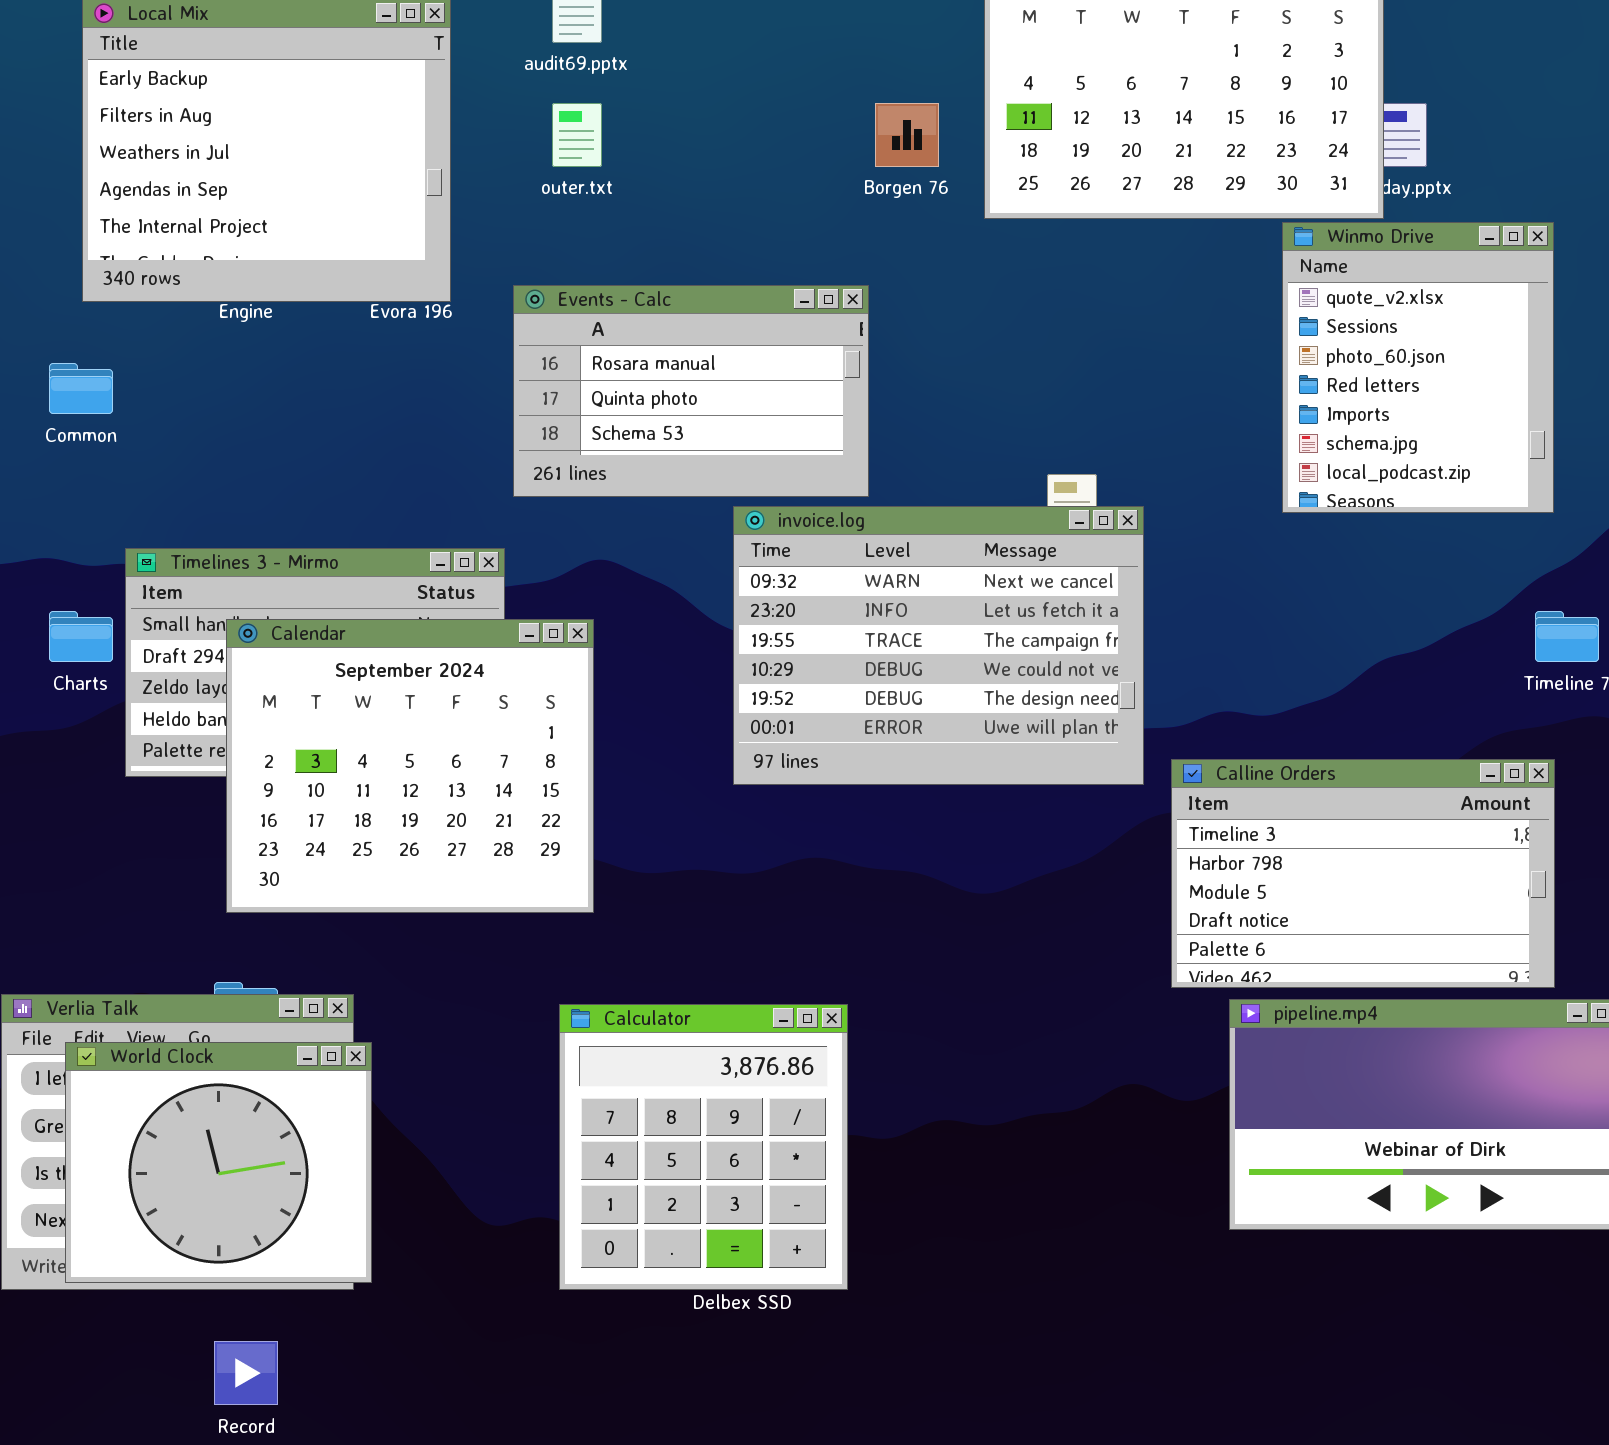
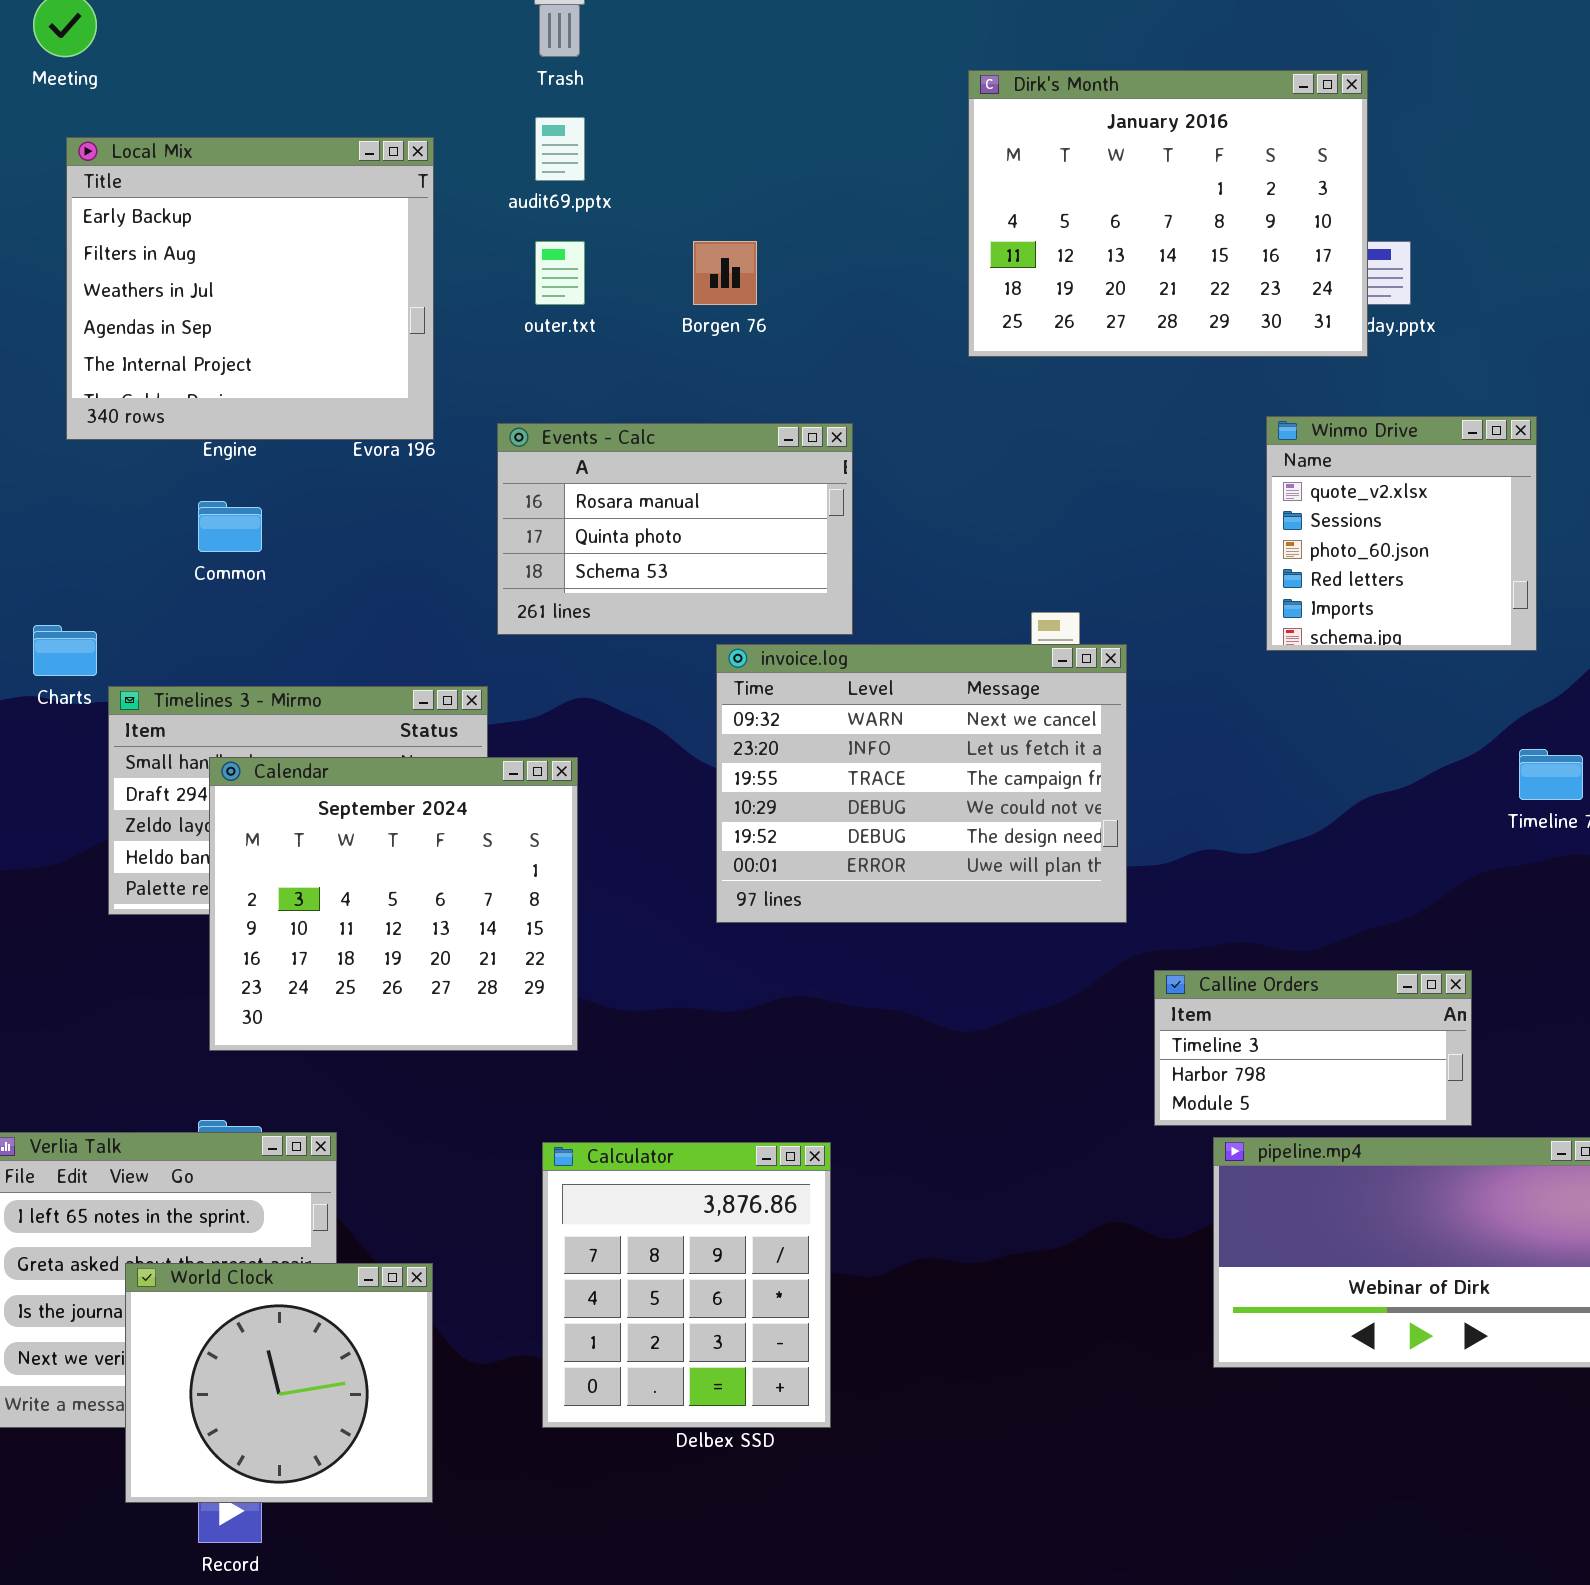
Borgen 76: [875,103,939,167] -> [693,241,757,305], moved
Winmo Drive: [1282,222,1554,513] -> [1266,416,1537,651], resized
Common: [49,363,113,414] -> [198,501,262,552], moved
Charts: [49,611,113,662] -> [33,625,97,676], moved
Calline Orders: [1171,759,1555,988] -> [1154,970,1472,1126], resized
World Clock: [65,1042,372,1283] -> [125,1263,433,1503], moved

